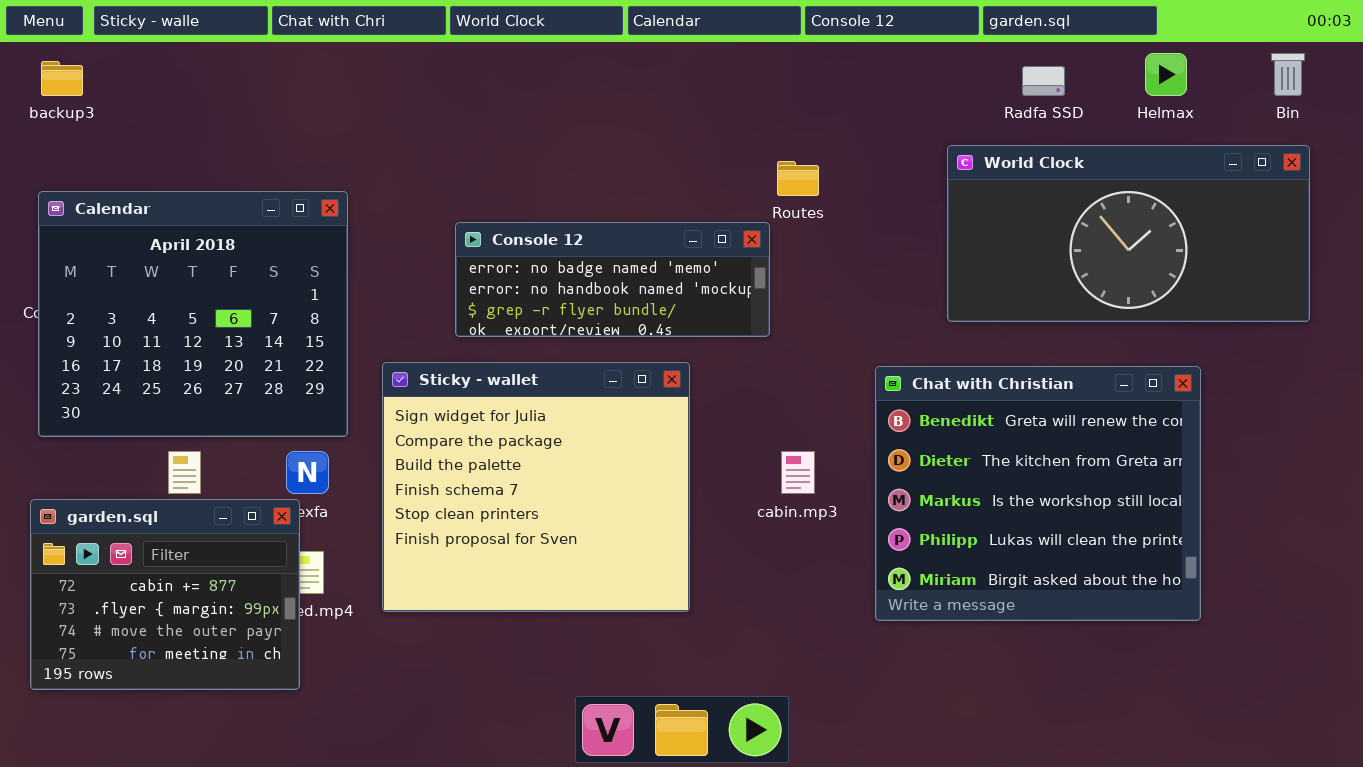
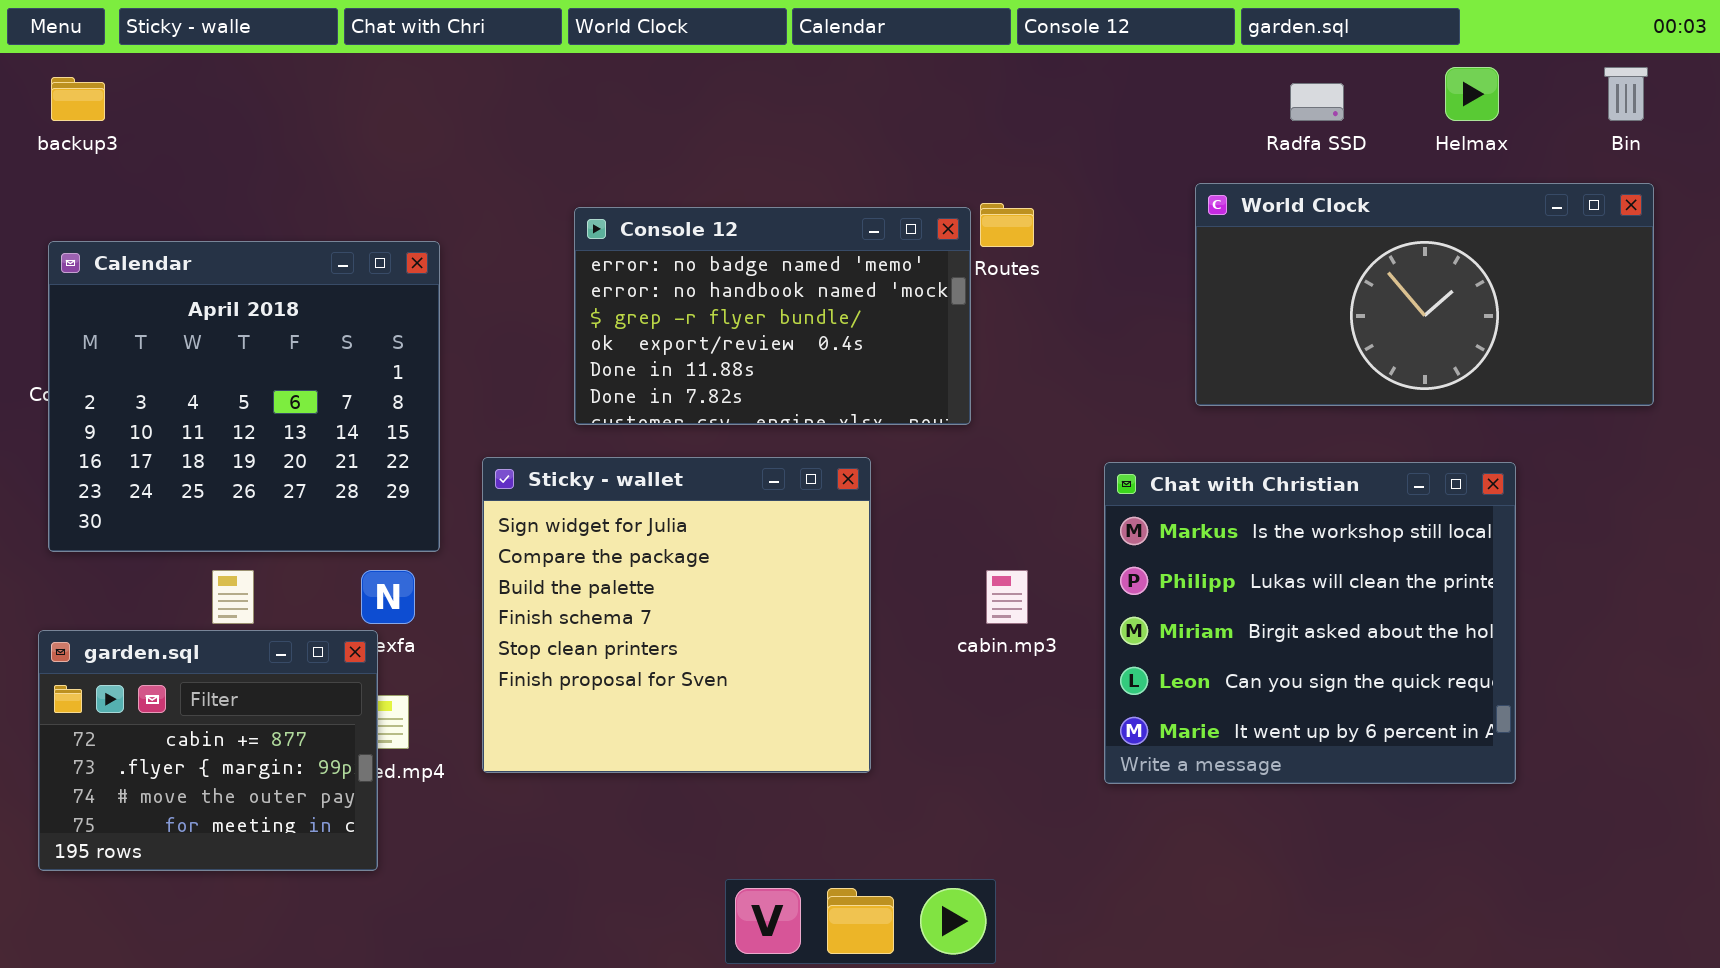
Console 12: [455,222,770,337] -> [574,207,971,425], resized
Chat with Christian: [875,366,1201,621] -> [1104,462,1516,784], scrolled down 2 rows

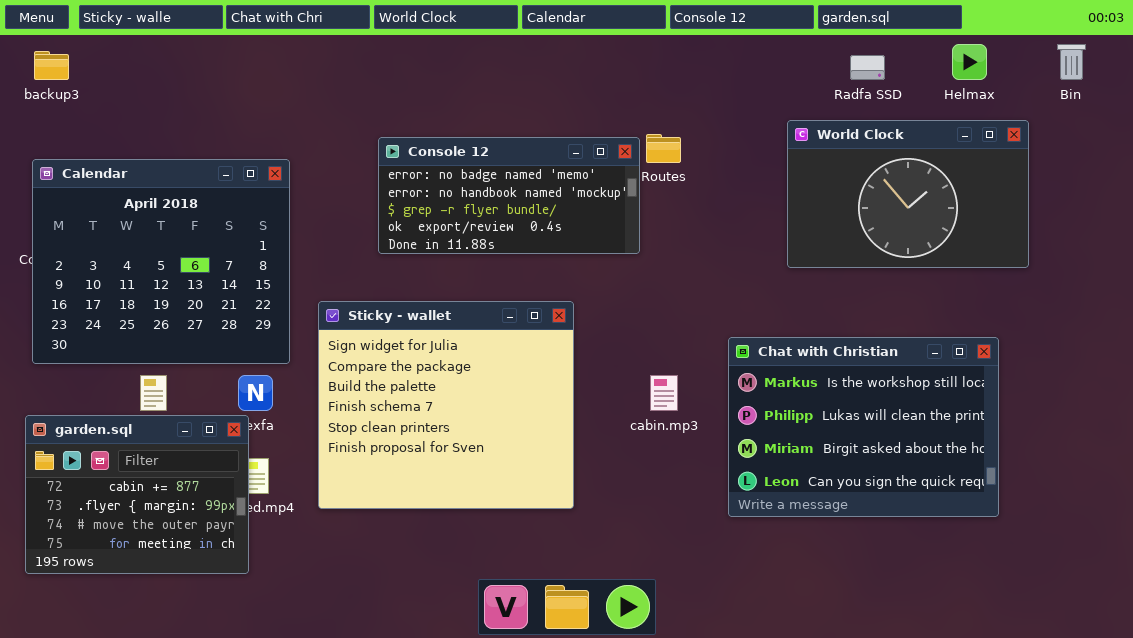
World Clock: [1195,183,1654,406] -> [787,120,1029,268], resized
Console 12: [574,207,971,425] -> [378,137,640,254], resized
Chat with Christian: [1104,462,1516,784] -> [728,337,999,517], resized

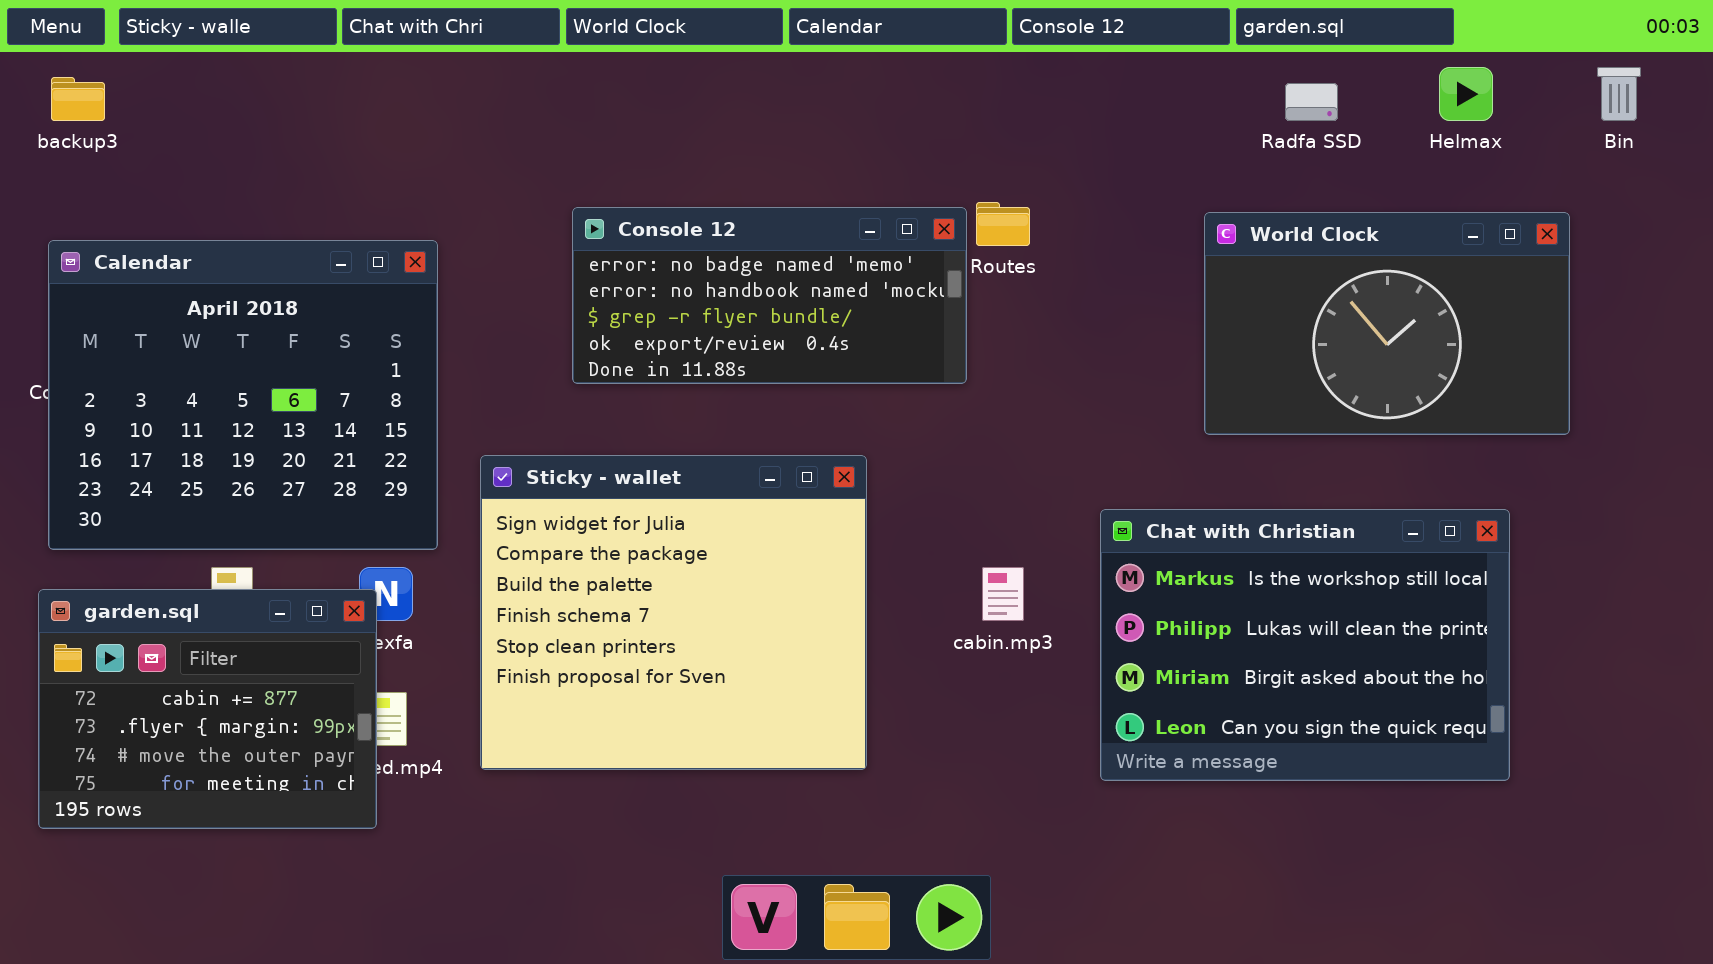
World Clock: [787,120,1029,268] -> [1204,212,1570,435], moved
garden.sql: [25,415,249,574] -> [38,589,377,829], moved

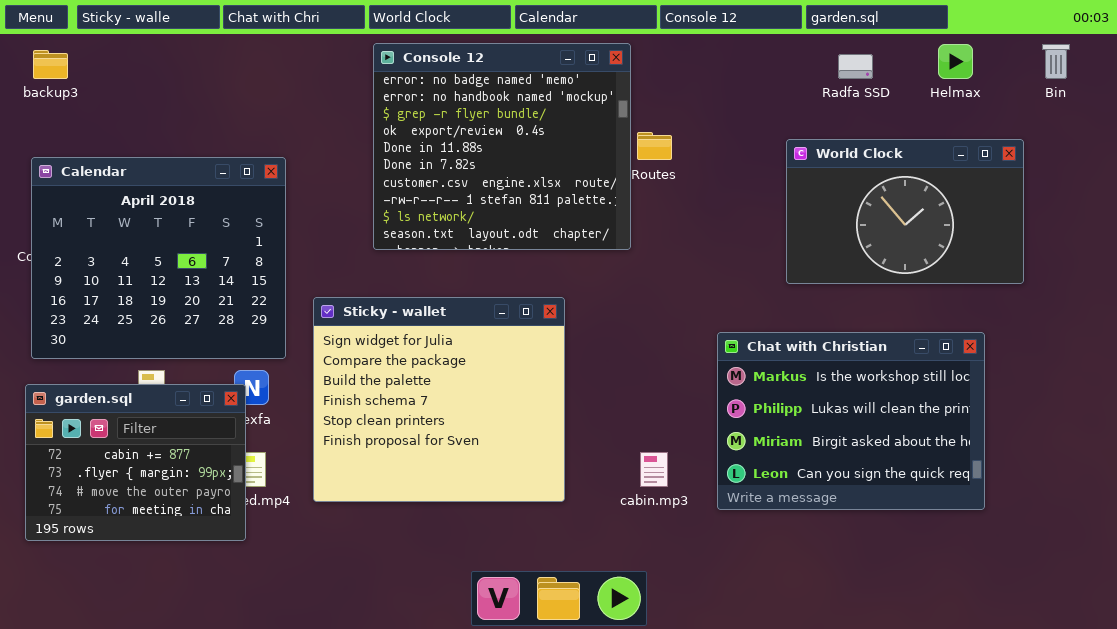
Console 12: [572,207,967,384] -> [373,43,631,250], resized
cabin.mp3: [982,567,1024,621] -> [640,452,668,487], moved

